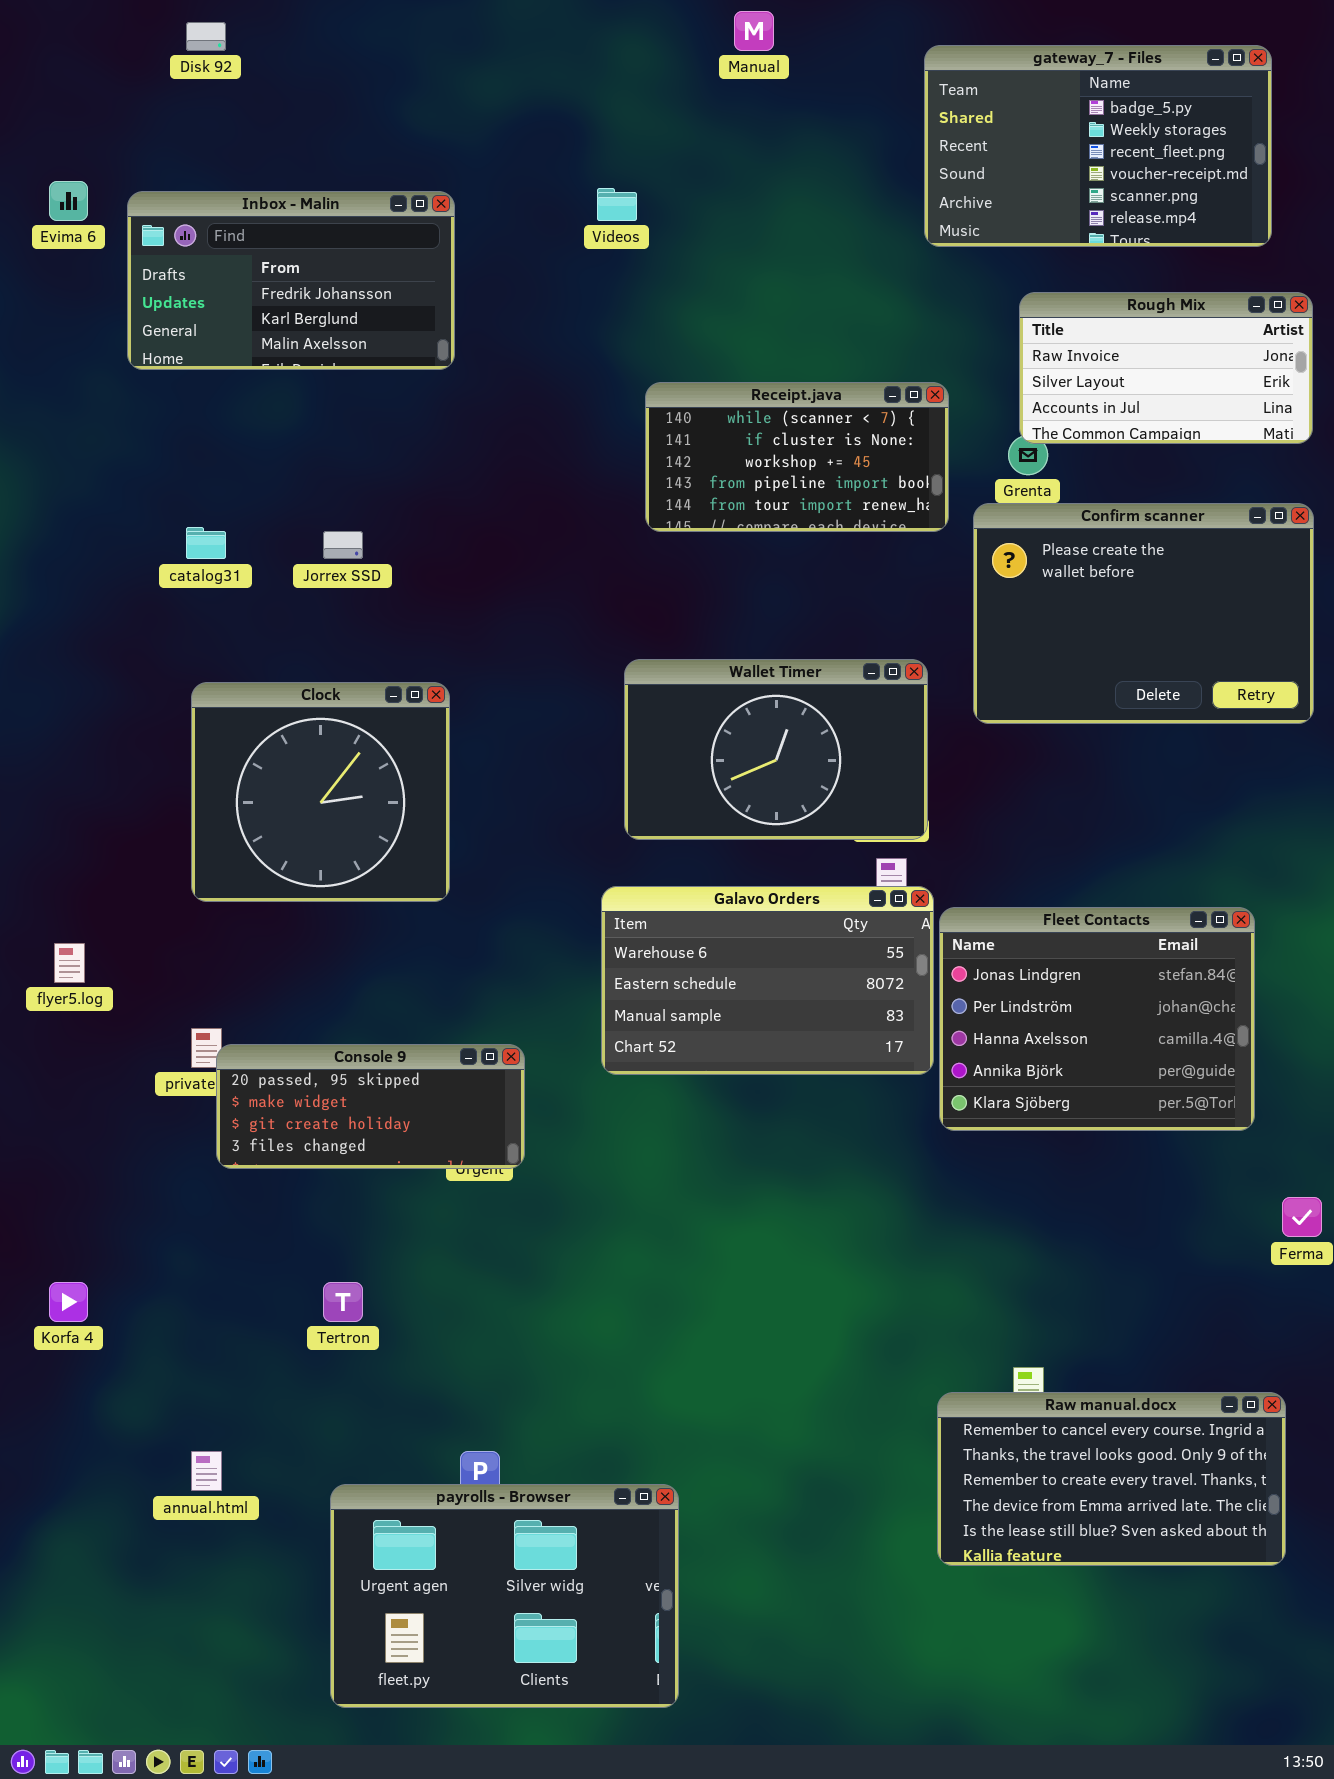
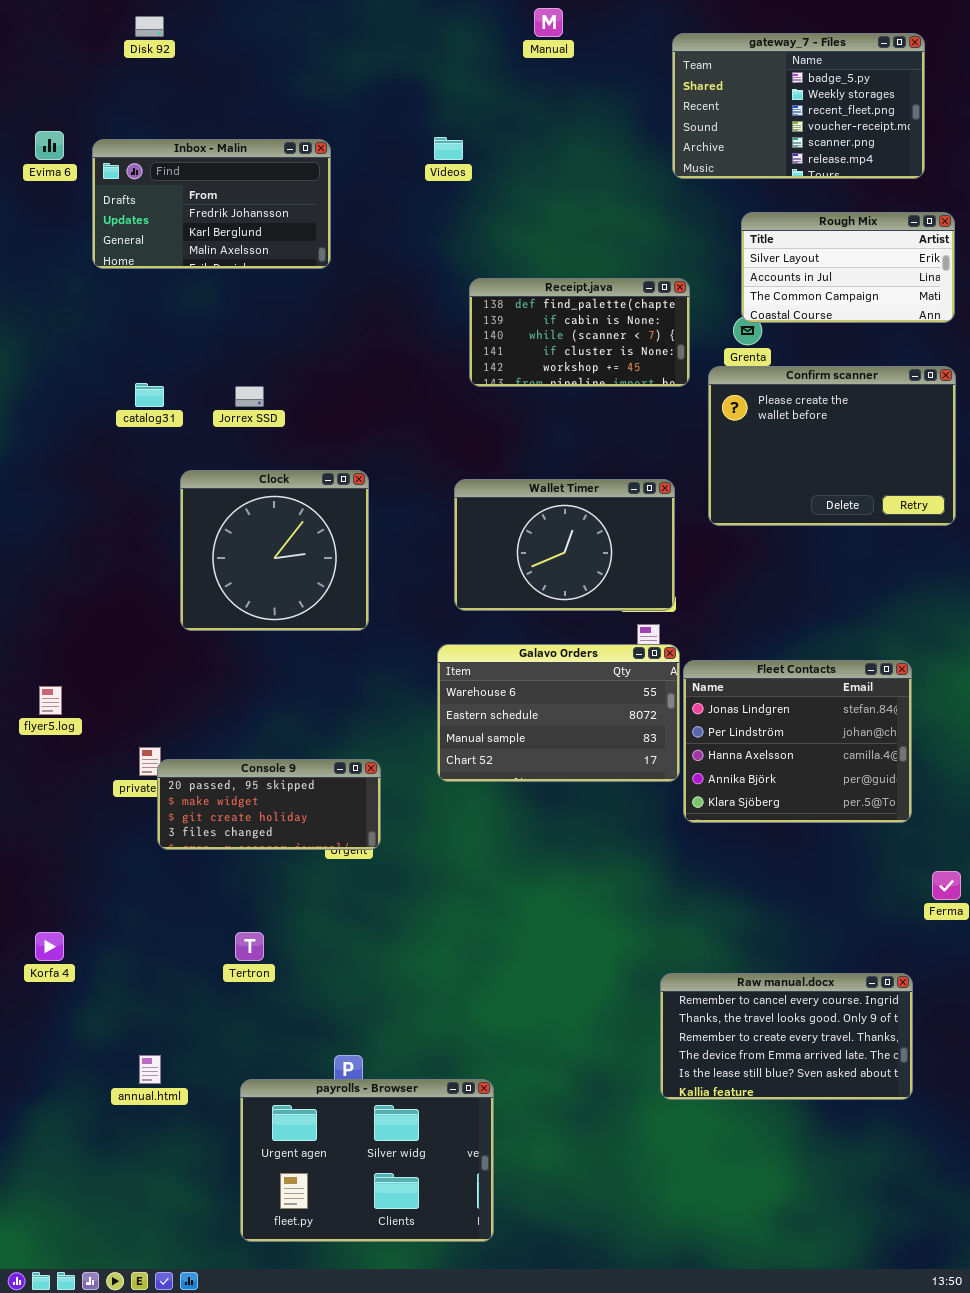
Rough Mix: [1019,292,1313,444] -> [741,212,955,323], scrolled down 1 row
Receipt.java: [645,382,949,532] -> [469,278,690,387], scrolled up 2 rows
Clock: [191,682,450,902] -> [180,470,369,631], moved
Raw manual.docx: [937,1392,1286,1566] -> [660,973,913,1100], moved

